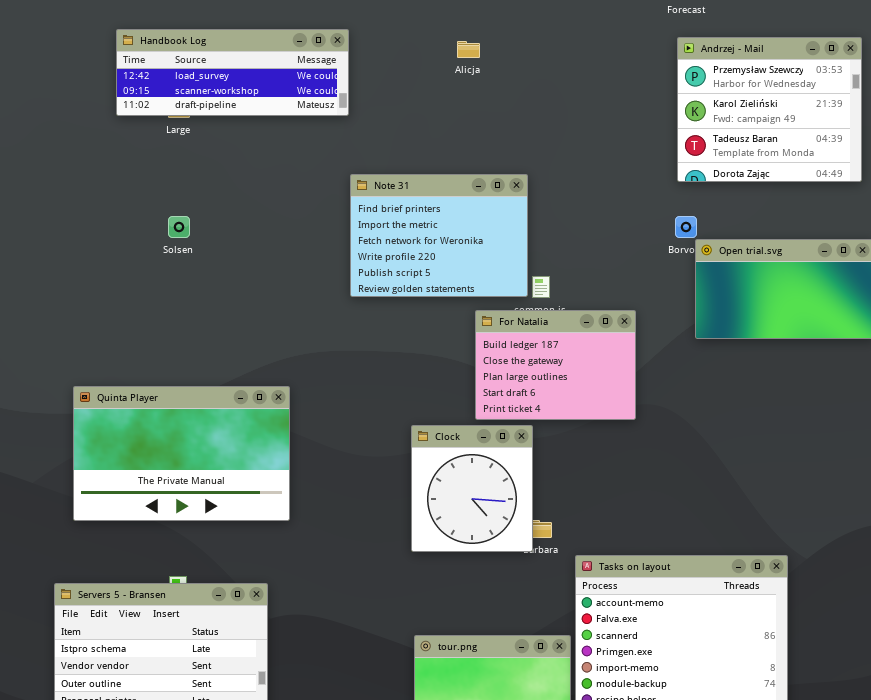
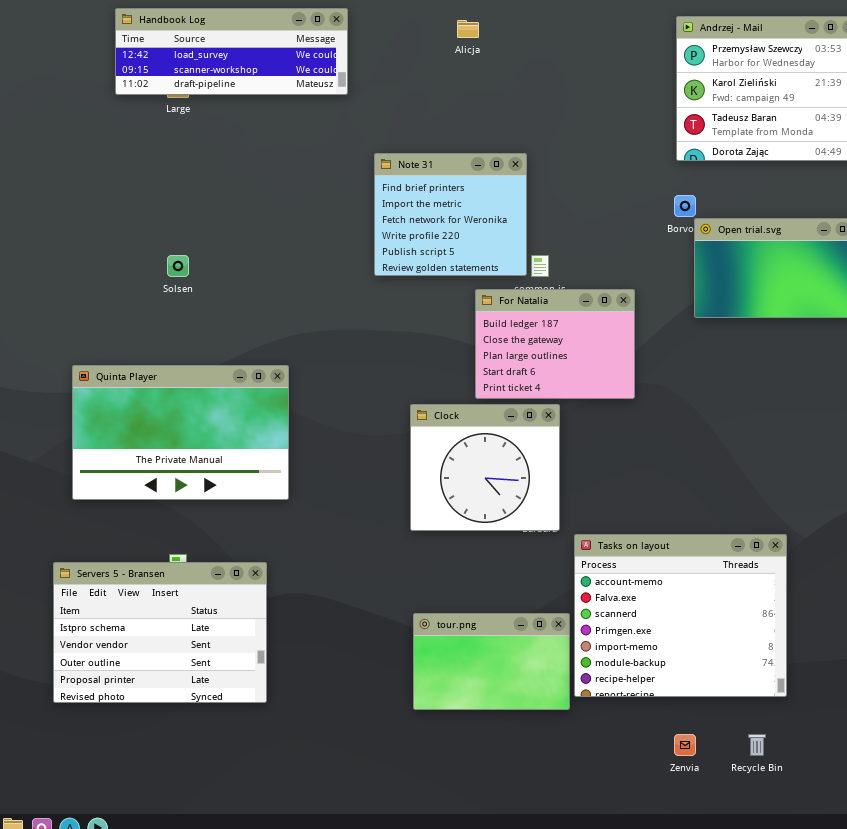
Note 31: [350,174,528,297] -> [374,153,527,276], resized
Solsen: [168,216,190,238] -> [167,255,189,277], moved
Clock: [411,425,533,552] -> [410,404,560,531], resized

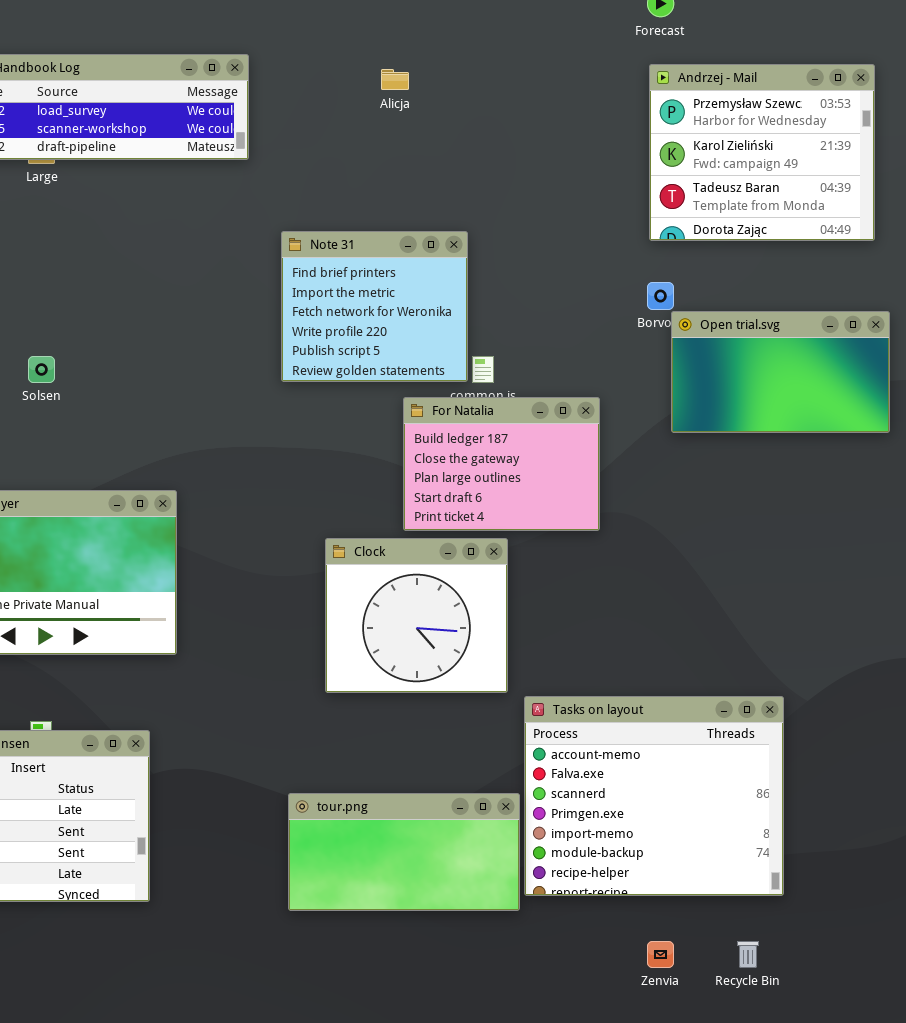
tour.png: [413,613,570,710] -> [288,793,520,911], resized

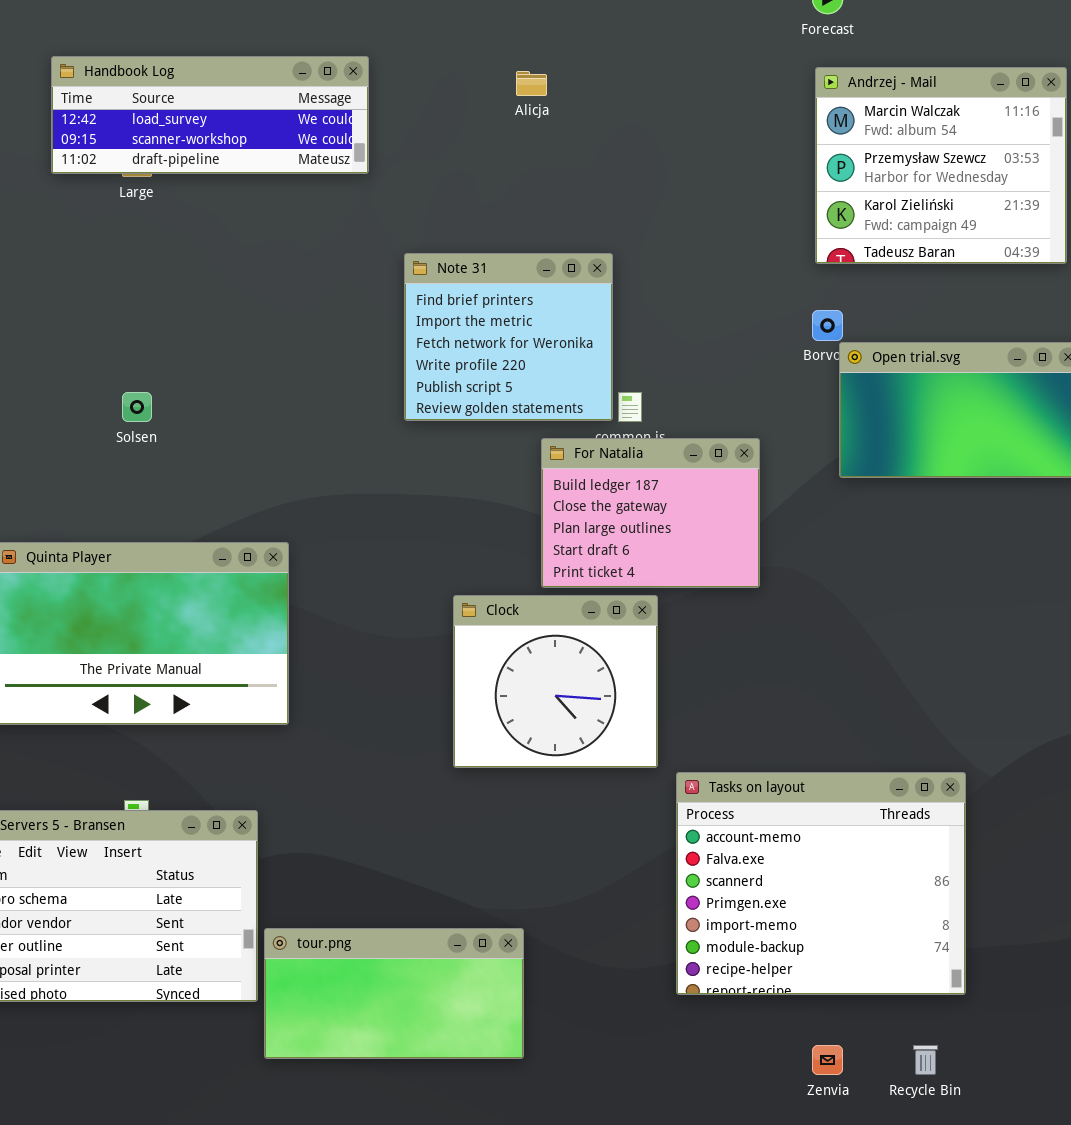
Andrzej - Mail: [649,64,875,241] -> [815,67,1067,264], scrolled up 1 row
tour.png: [288,793,520,911] -> [264,928,524,1059], moved

